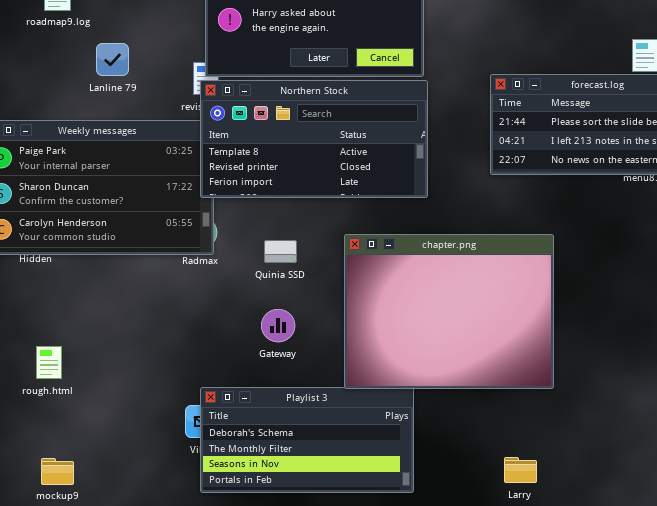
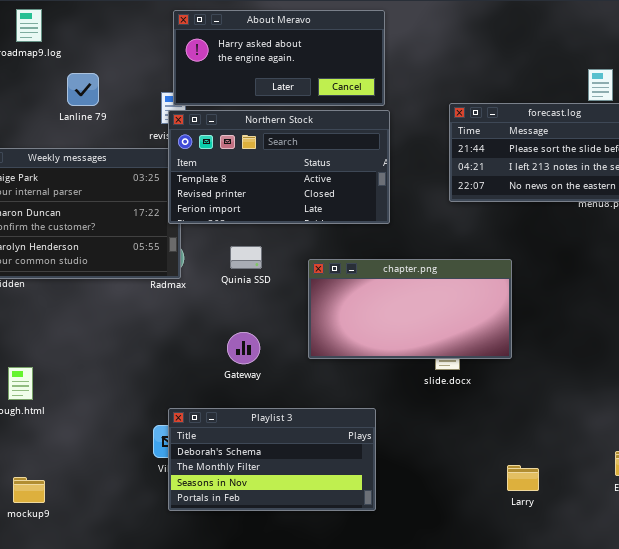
chapter.png: [344,234,554,389] -> [308,259,512,359], resized
Quinia SSD: [264,240,297,263] -> [230,246,262,269], moved
Larry: [504,457,537,483] -> [507,465,539,491], moved

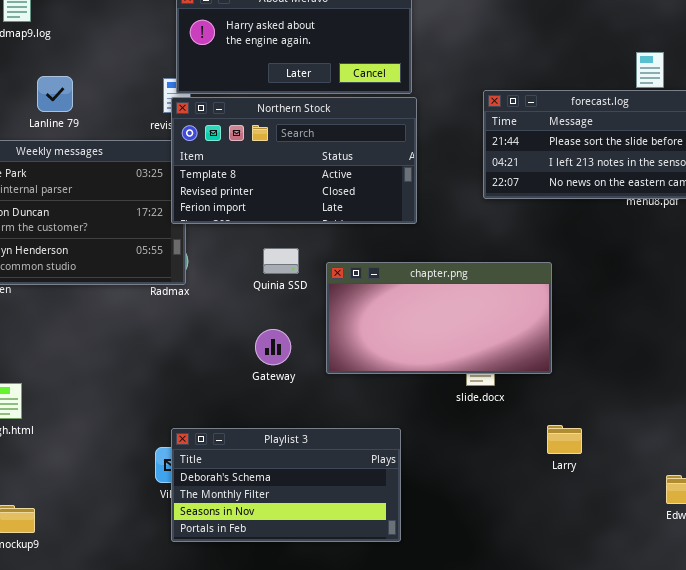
Lanline 79: [67,73,99,106] -> [37,76,73,112], moved
Quinia SSD: [230,246,262,269] -> [263,248,299,274], moved
Gateway: [227,332,260,364] -> [255,329,291,365], moved
Larry: [507,465,539,491] -> [547,425,582,454], moved

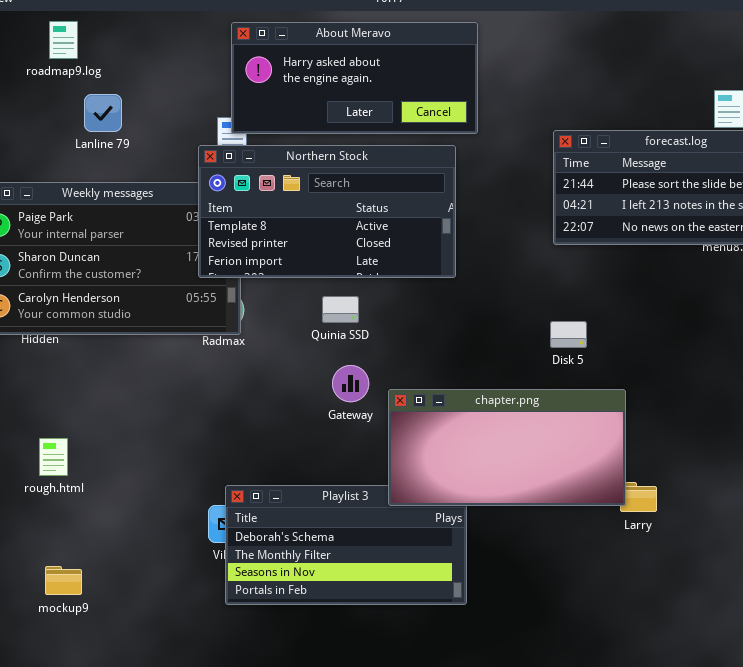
Lanline 79: [37,76,73,112] -> [84,94,122,132], moved
Northern Stock: [171,97,417,224] -> [198,145,456,278], moved
chapter.png: [326,262,552,374] -> [388,389,626,506], moved
Gateway: [255,329,291,365] -> [332,365,369,402], moved

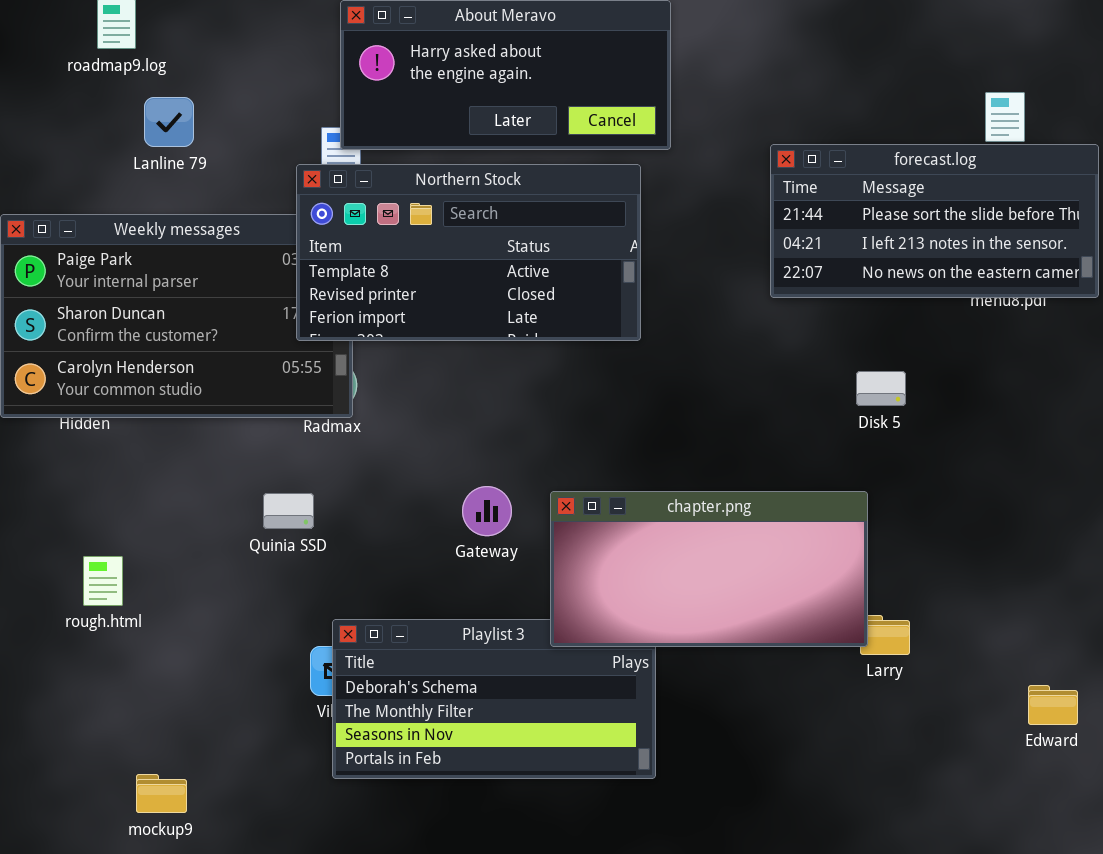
Quinia SSD: [322,296,359,323] -> [263,493,314,529], moved
Disk 5: [550,321,587,348] -> [856,371,906,406], moved
Gateway: [332,365,369,402] -> [462,486,512,536], moved
mockup9: [45,566,82,595] -> [136,774,187,813], moved

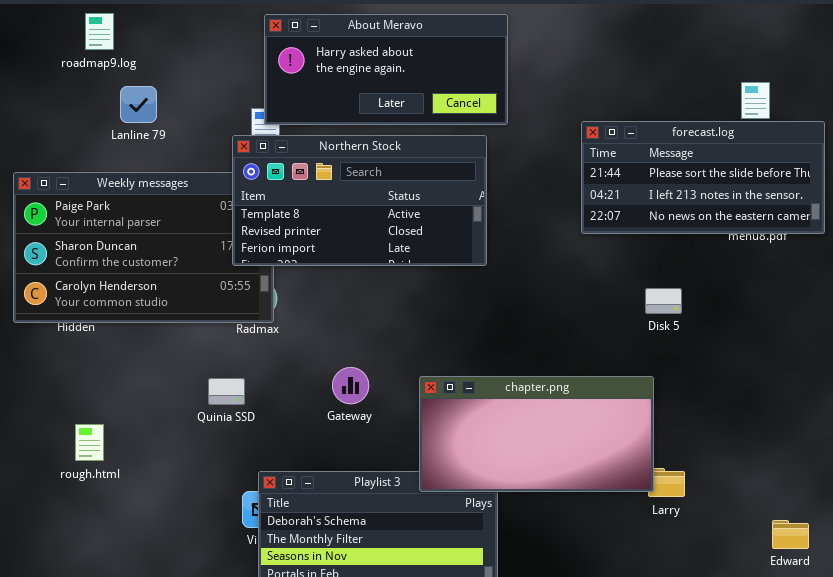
Gateway: [462,486,512,536] -> [332,367,369,404], moved

